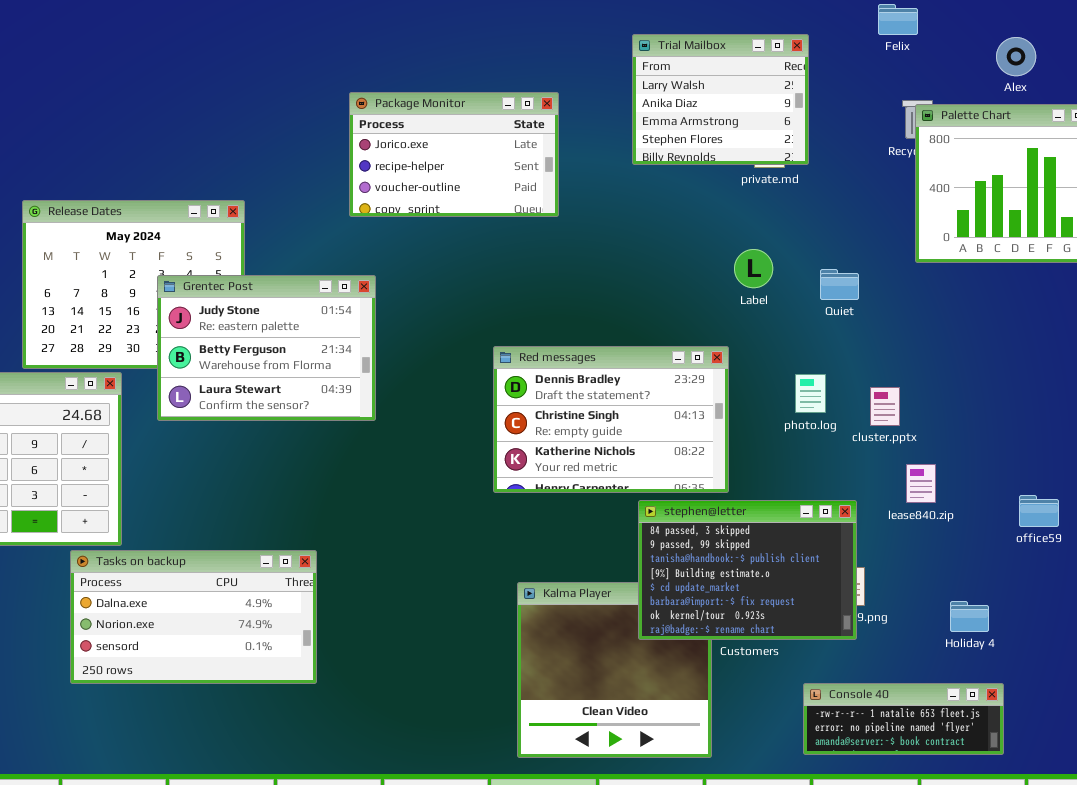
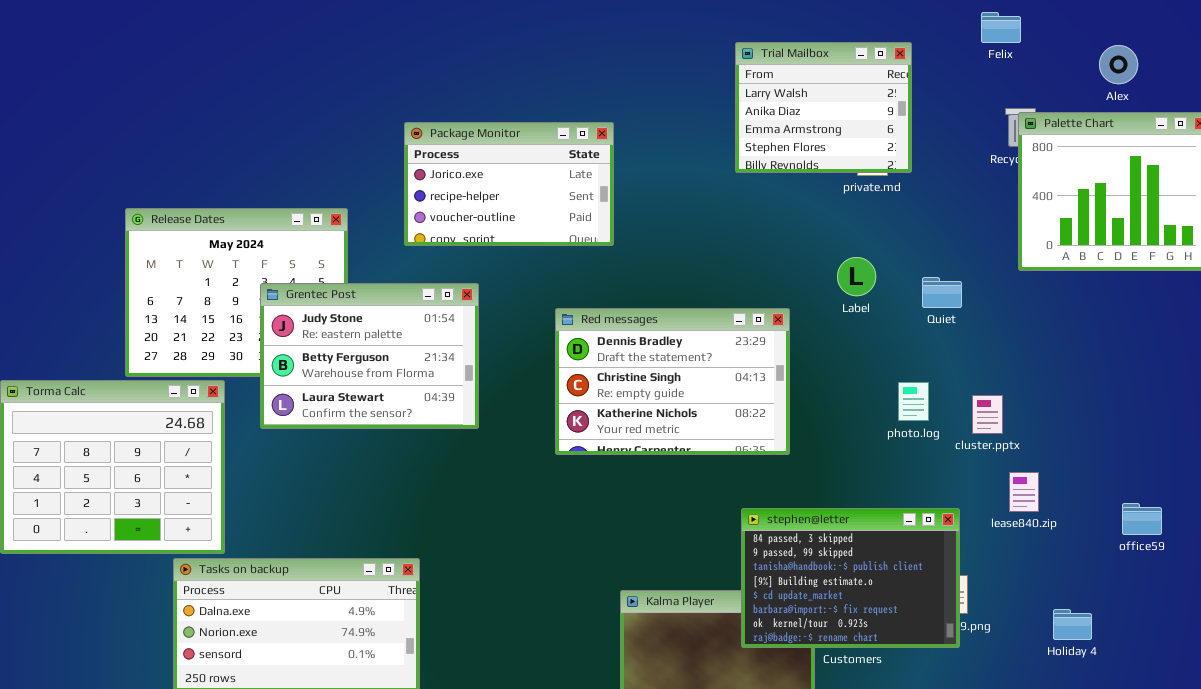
Package Monitor: [349,92,559,217] -> [404,122,614,246], moved
Red messages: [493,346,729,493] -> [555,308,790,455], moved

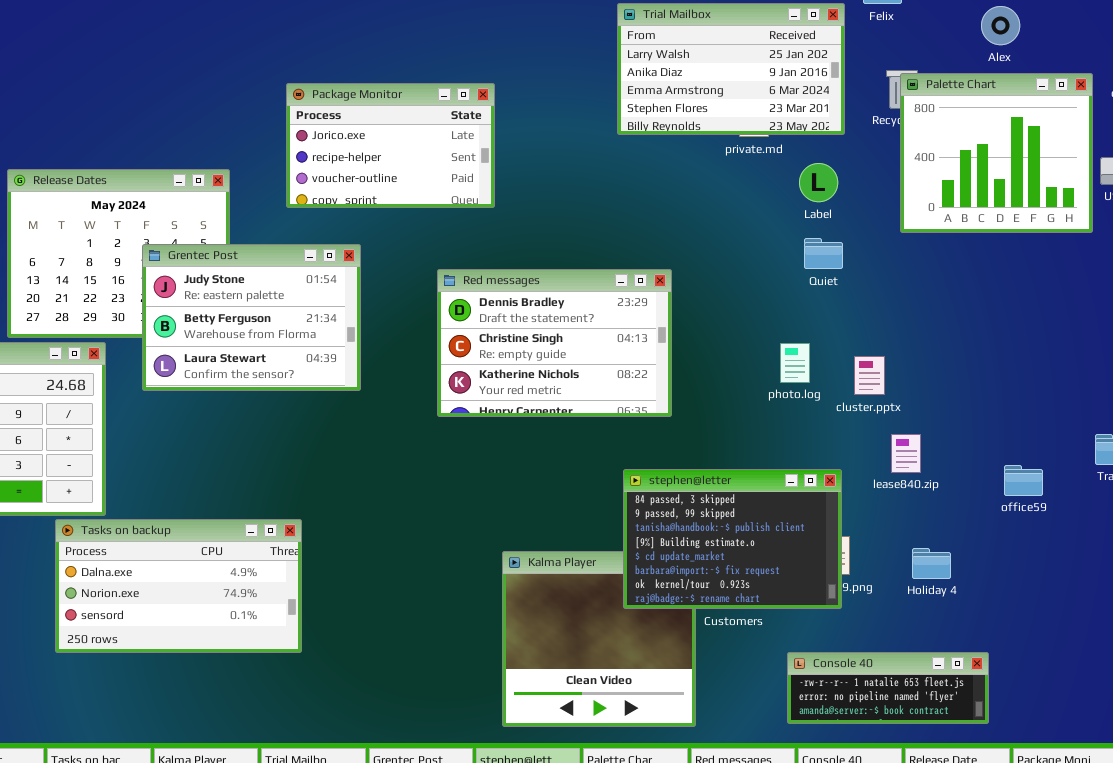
Trial Mailbox: [735,42,912,173] -> [617,3,845,135], resized
Label: [837,257,876,296] -> [799,163,838,202], moved
Holiday 4: [1053,609,1092,640] -> [912,548,951,579], moved

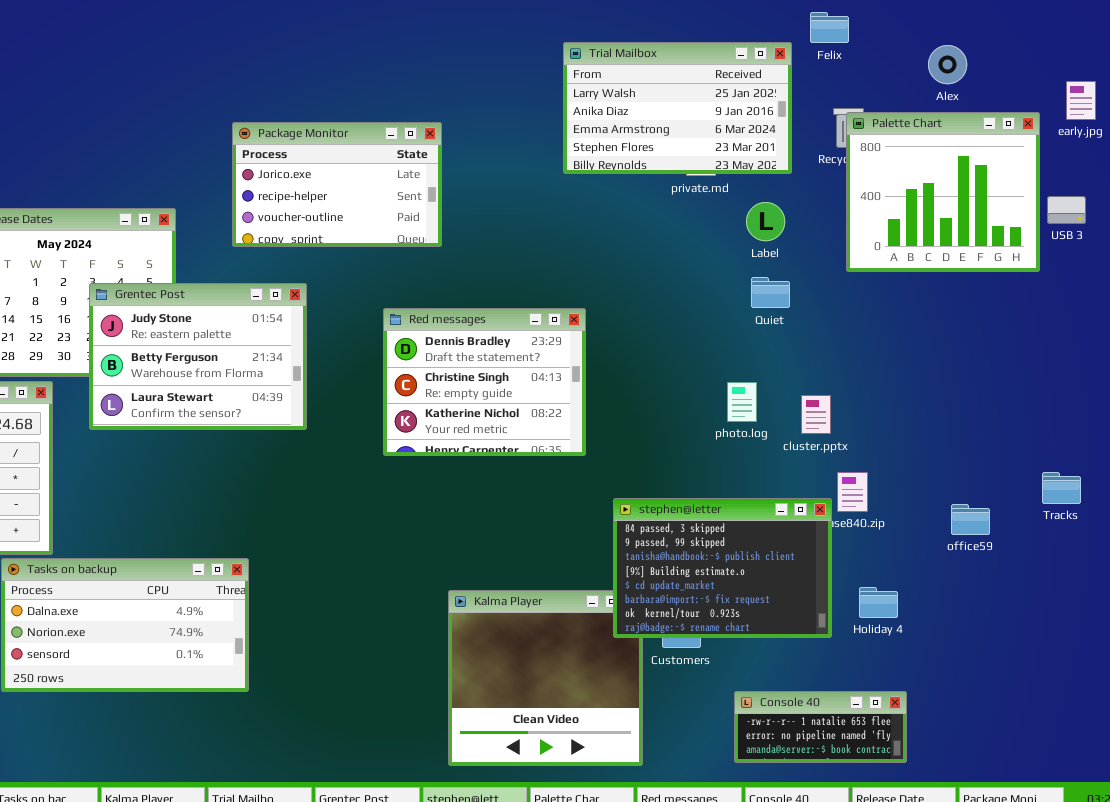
Red messages: [437,269,672,417] -> [383,308,586,456], resized
stephen@letter: [623,469,842,609] -> [613,498,832,638], moved
Console 40: [787,652,989,724] -> [734,691,907,763], resized

